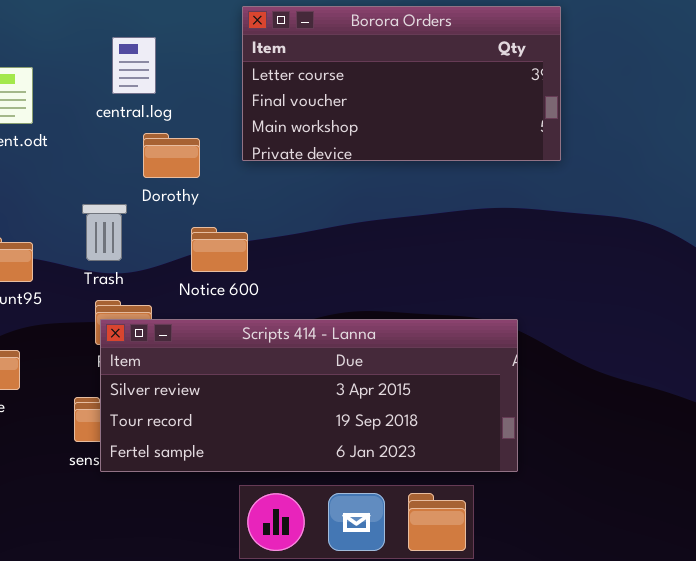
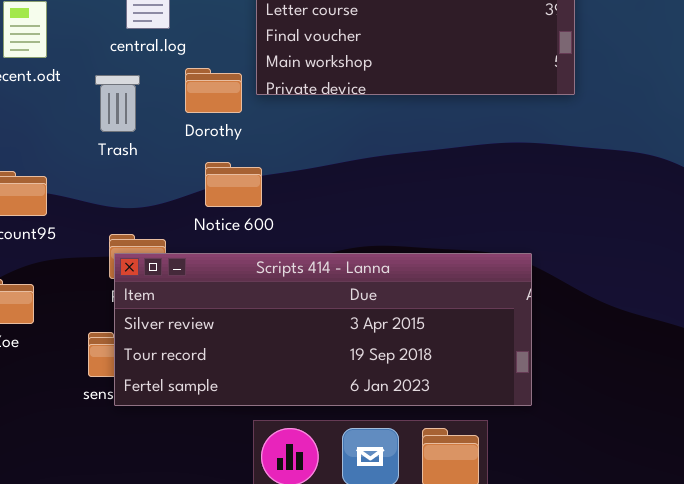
Dorothy: [143,133,200,178] -> [185,68,242,113], moved
Trash: [82,204,127,261] -> [95,75,140,132], moved

